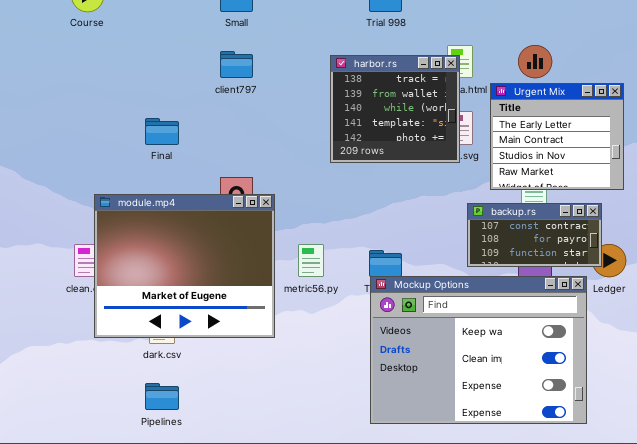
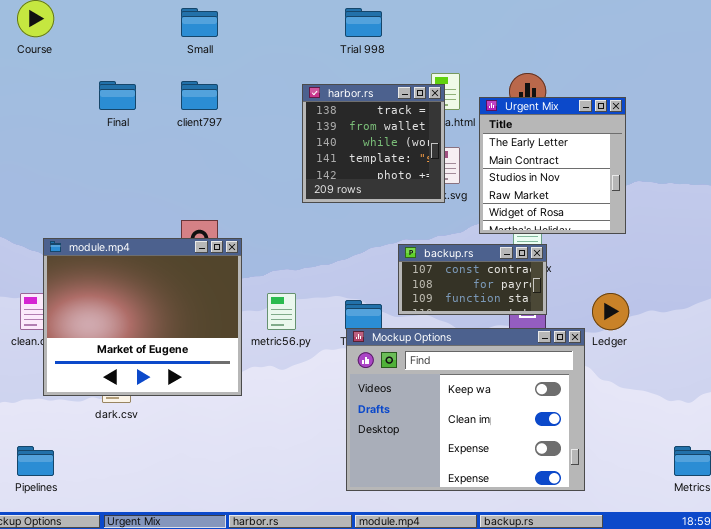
Urgent Mix: [490,83,624,190] -> [479,97,626,234], resized
Final: [145,118,179,145] -> [99,81,136,110], moved
backup.rs: [467,203,602,267] -> [398,244,547,315], moved
Pipelines: [145,383,179,410] -> [17,446,54,476], moved

